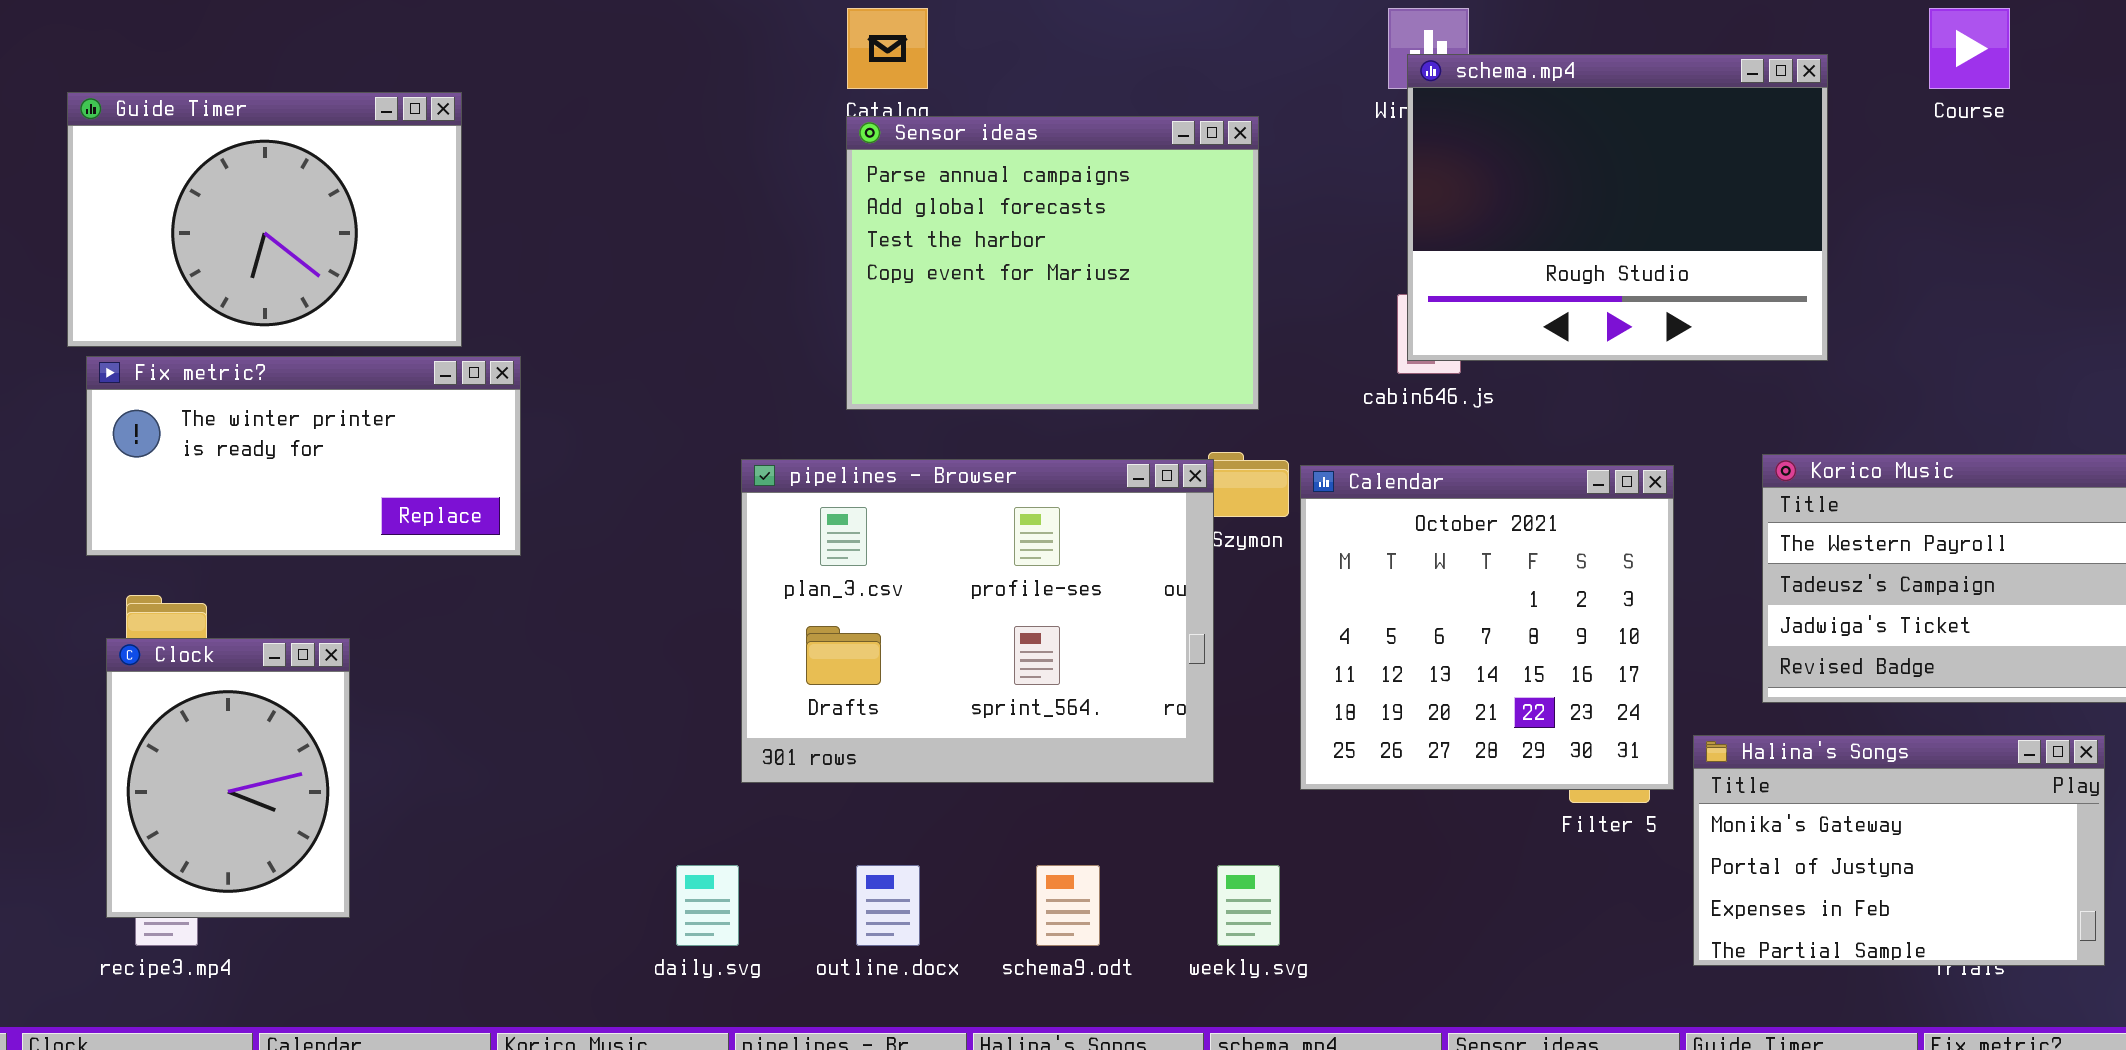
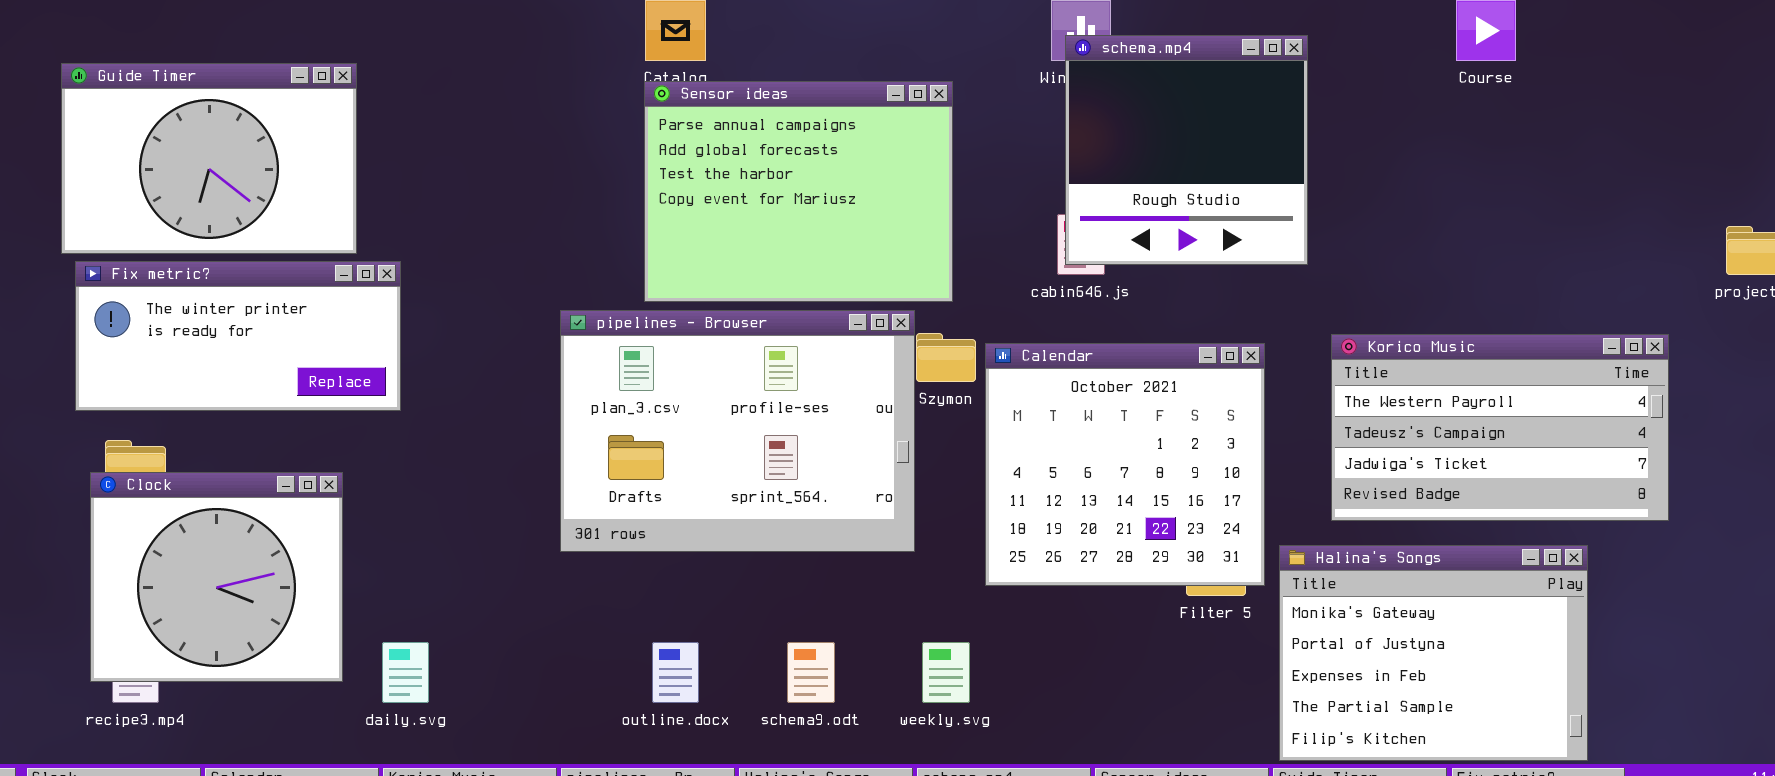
schema.mp4: [1407,54,1828,361] -> [1065,35,1308,265], resized
pipelines - Browser: [741,459,1214,783] -> [560,310,915,552], moved
Clock: [106,638,350,918] -> [90,472,343,682], resized
Halina's Songs: [1693,735,2105,966] -> [1279,545,1588,761], resized
daily.svg: [676,865,739,946] -> [382,642,429,703], moved

